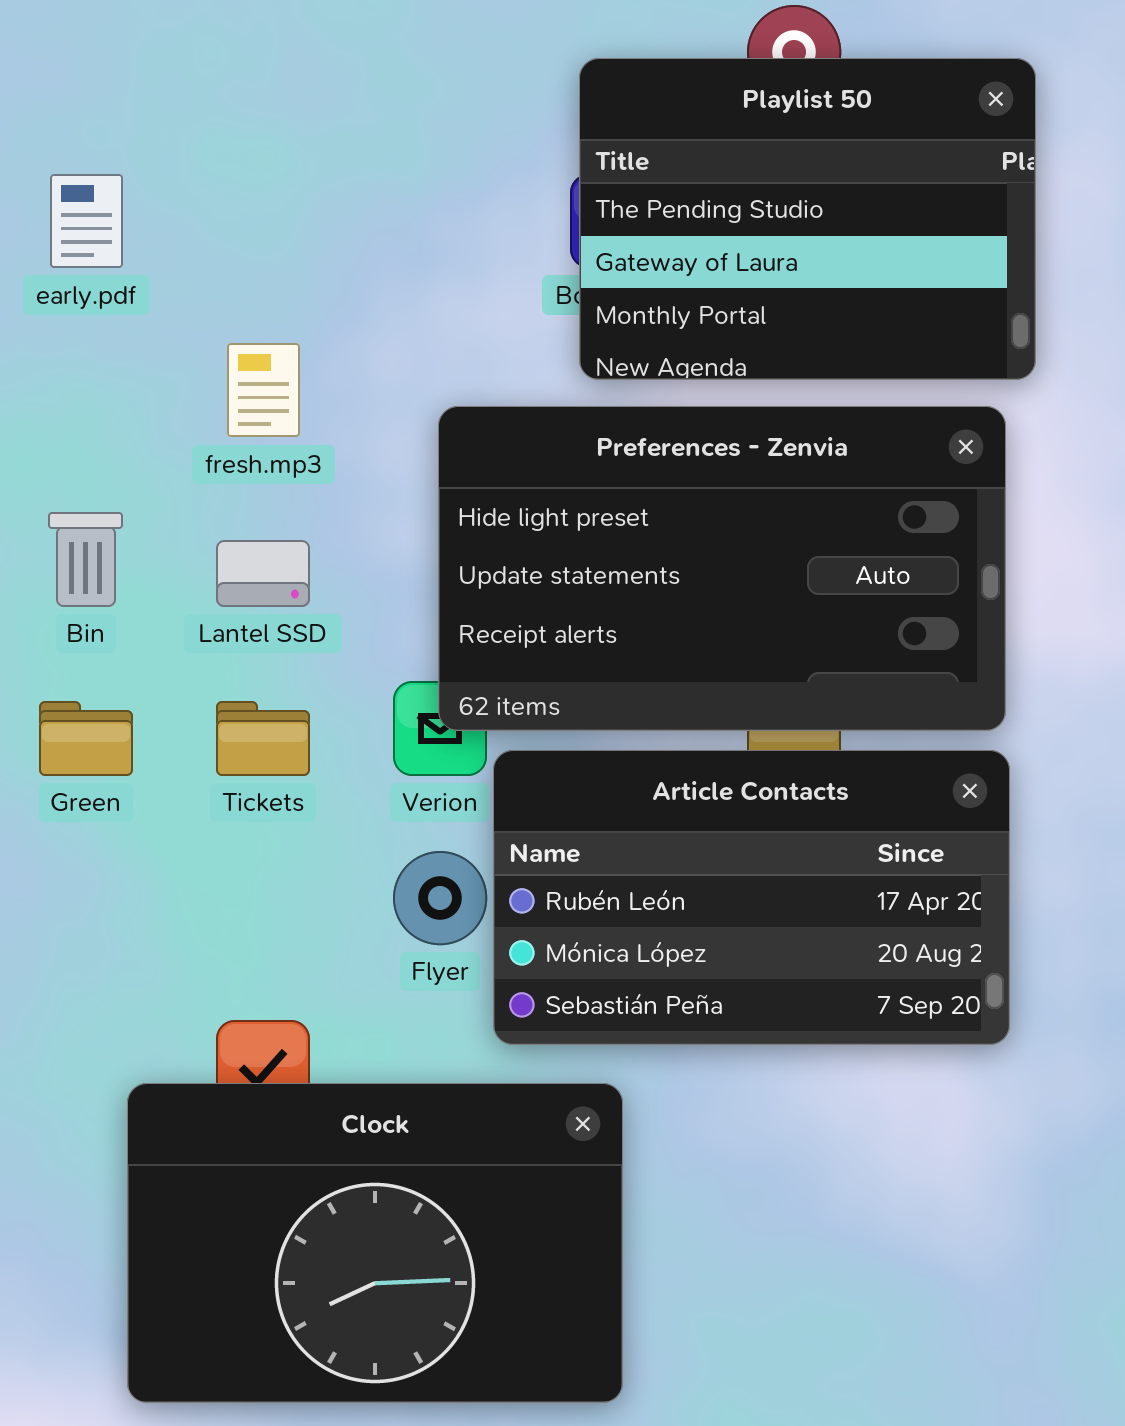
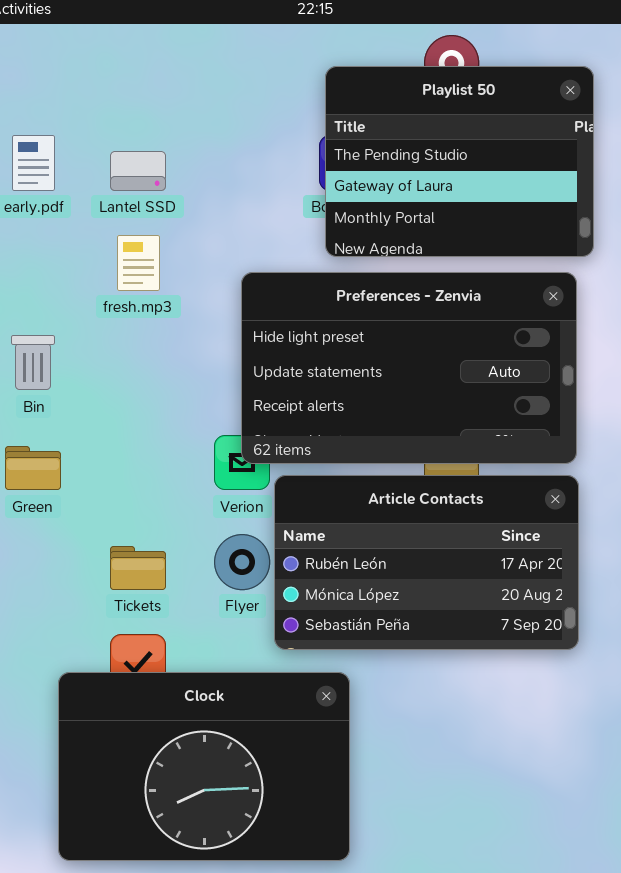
Lantel SSD: [216,540,310,607] -> [110,151,166,191], moved
Tickets: [216,701,310,776] -> [110,546,166,590], moved

